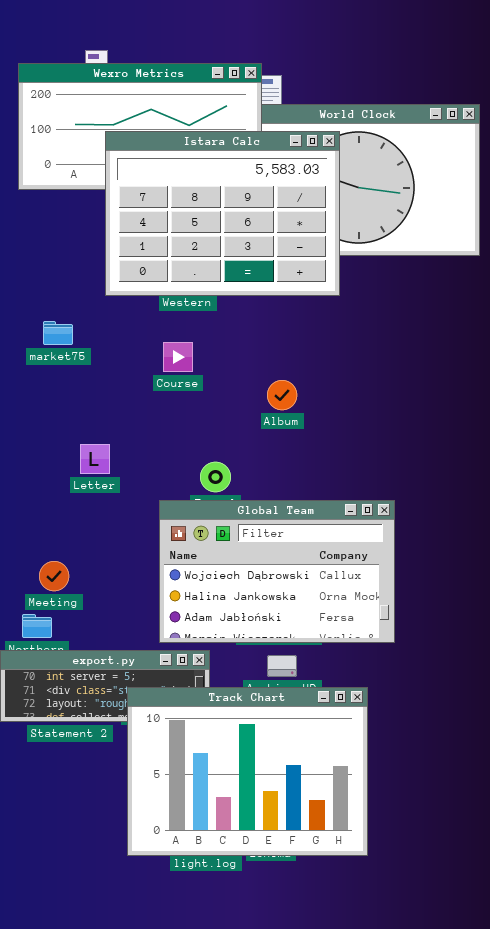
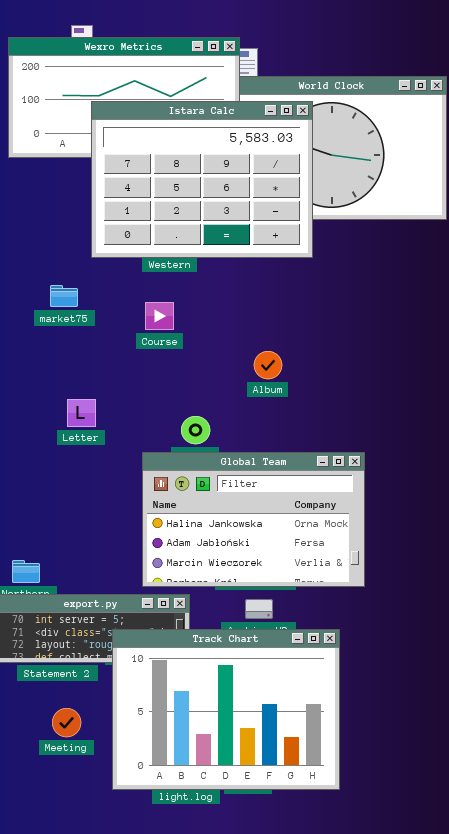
market75: [43,321,73,345] -> [50,285,78,307], moved
Album: [267,380,297,410] -> [254,351,282,379], moved
Global Team: [159,500,395,643] -> [142,452,365,587], scrolled down 1 row
Meeting: [39,561,69,591] -> [52,708,81,737], moved

